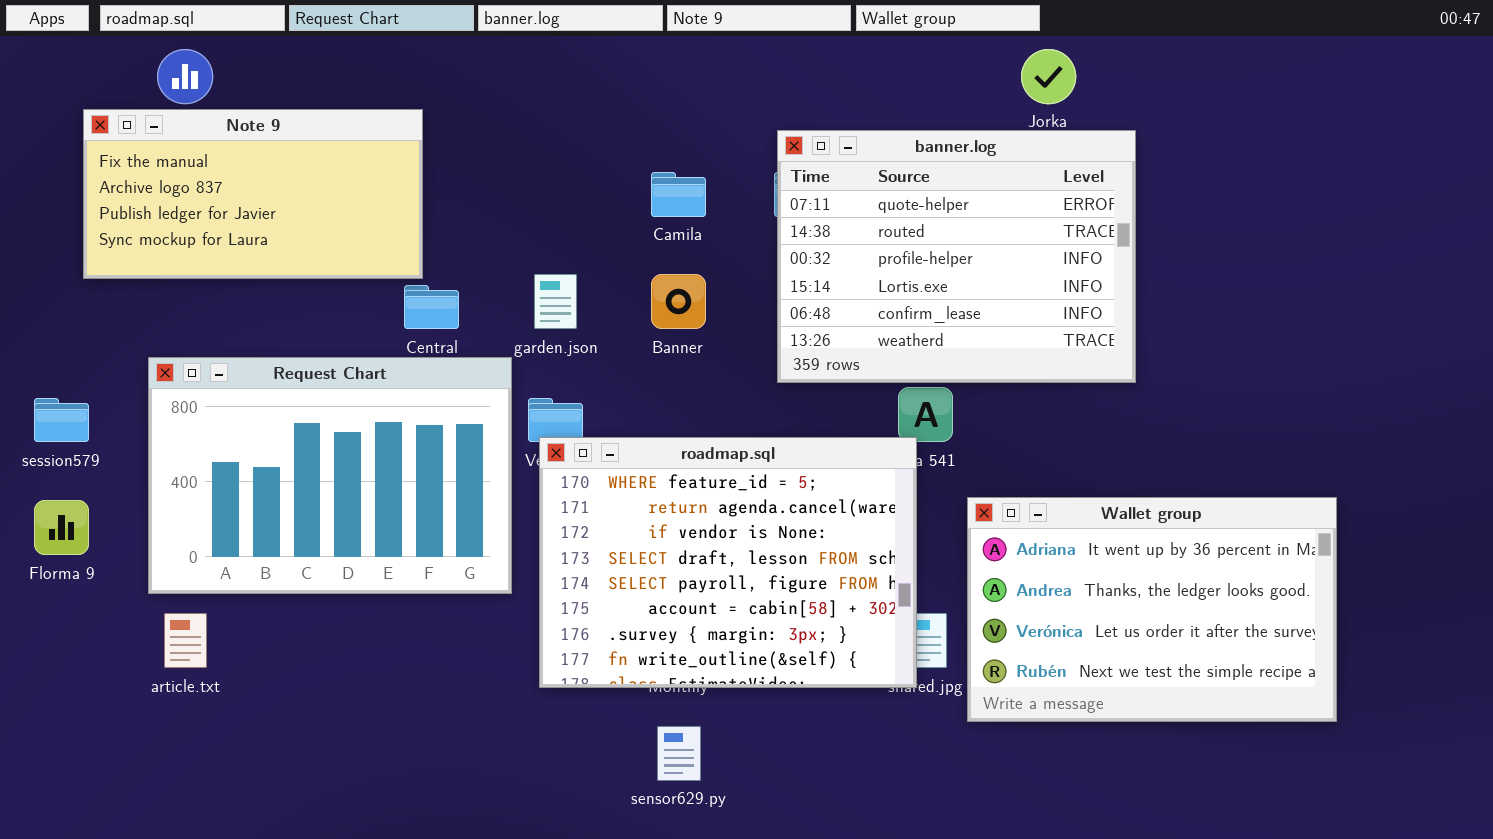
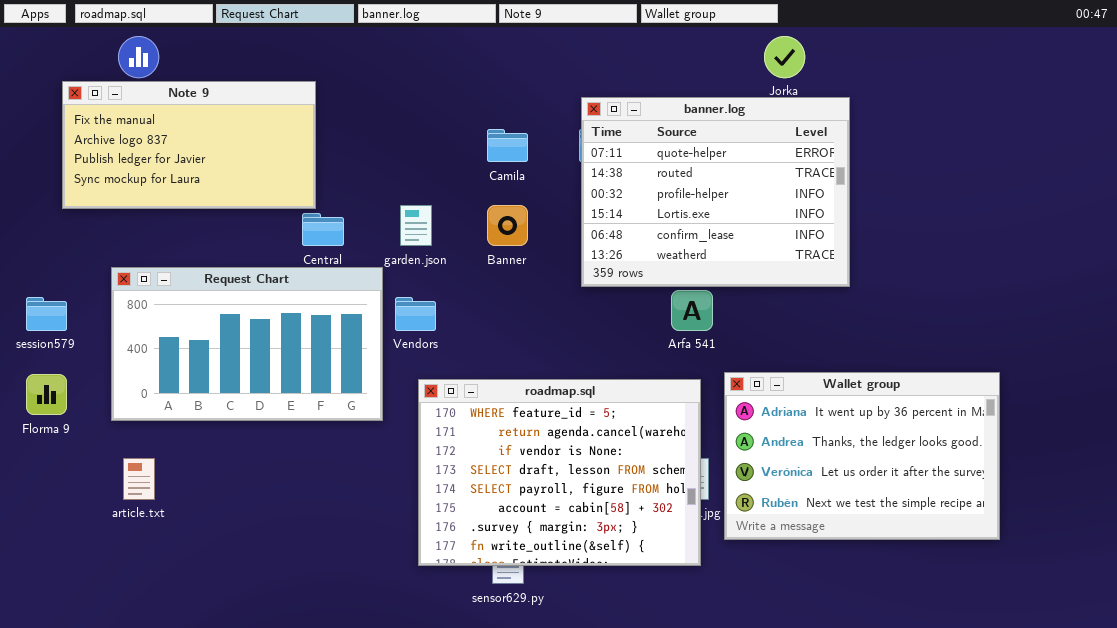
Request Chart: [148,357,512,594] -> [111,267,383,421], resized
roadmap.sql: [539,437,917,688] -> [418,379,701,566], moved

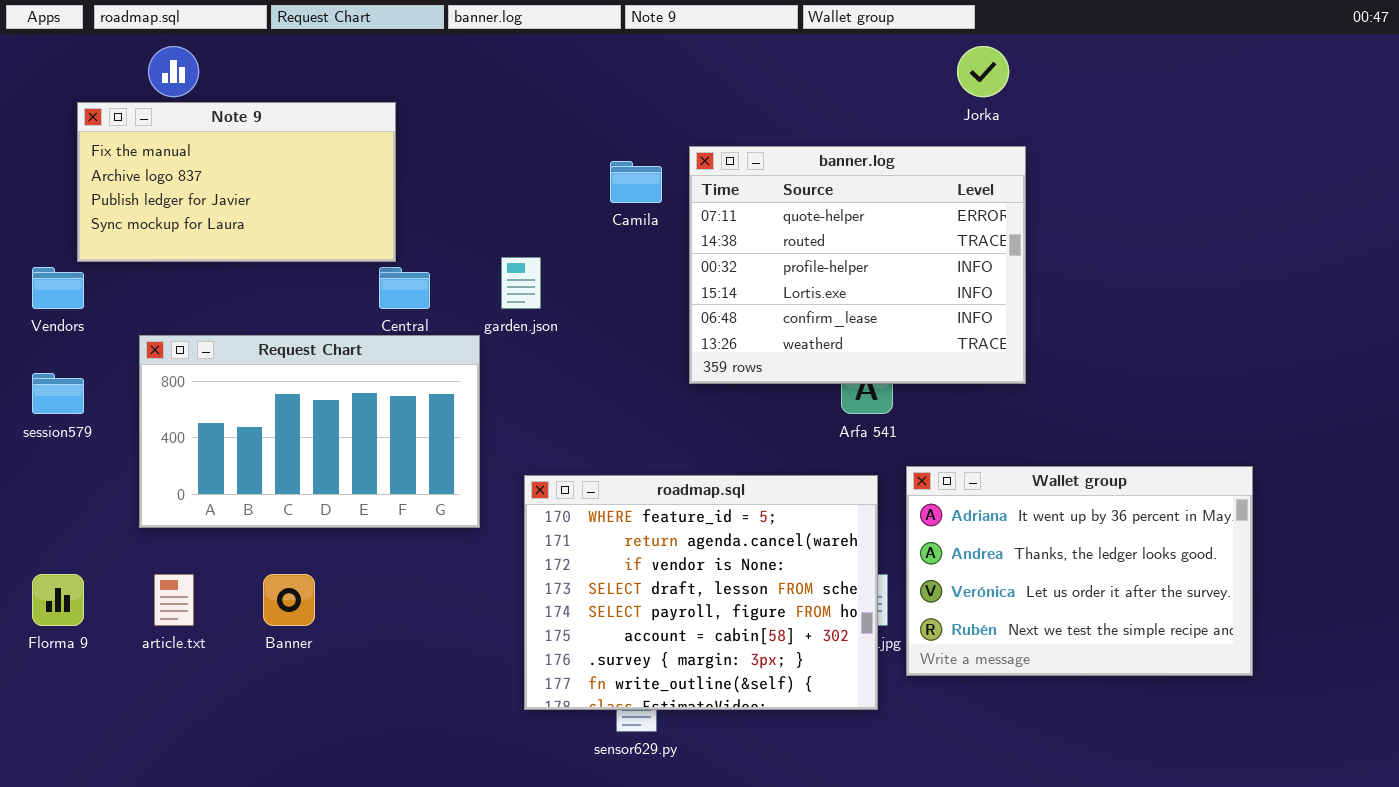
banner.log: [581,97,850,287] -> [689,146,1026,384], moved
Banner: [487,205,528,246] -> [263,574,315,626], moved
Vendors: [395,297,436,331] -> [32,267,84,309], moved
Florma 9: [26,374,67,415] -> [32,574,84,626], moved

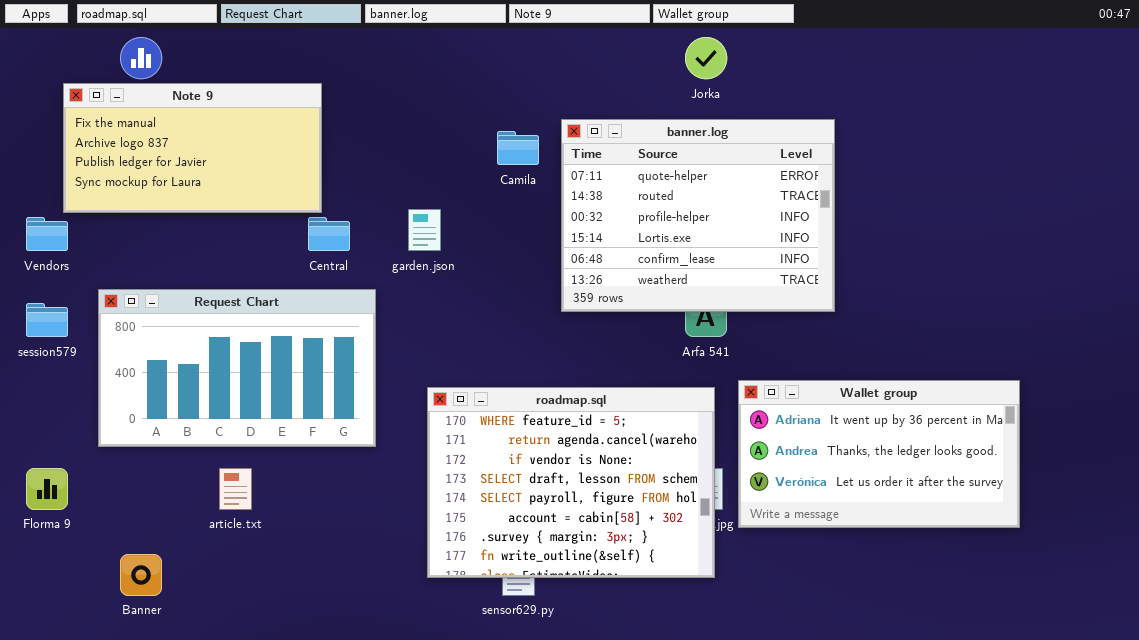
Jorka: [957,46,1009,97] -> [685,37,727,79], moved
Request Chart: [139,335,480,528] -> [98,289,376,447], moved
Wallet group: [906,466,1253,676] -> [738,380,1020,528], resized
article.txt: [154,574,194,626] -> [219,468,252,510], moved
Banner: [263,574,315,626] -> [120,554,162,596], moved

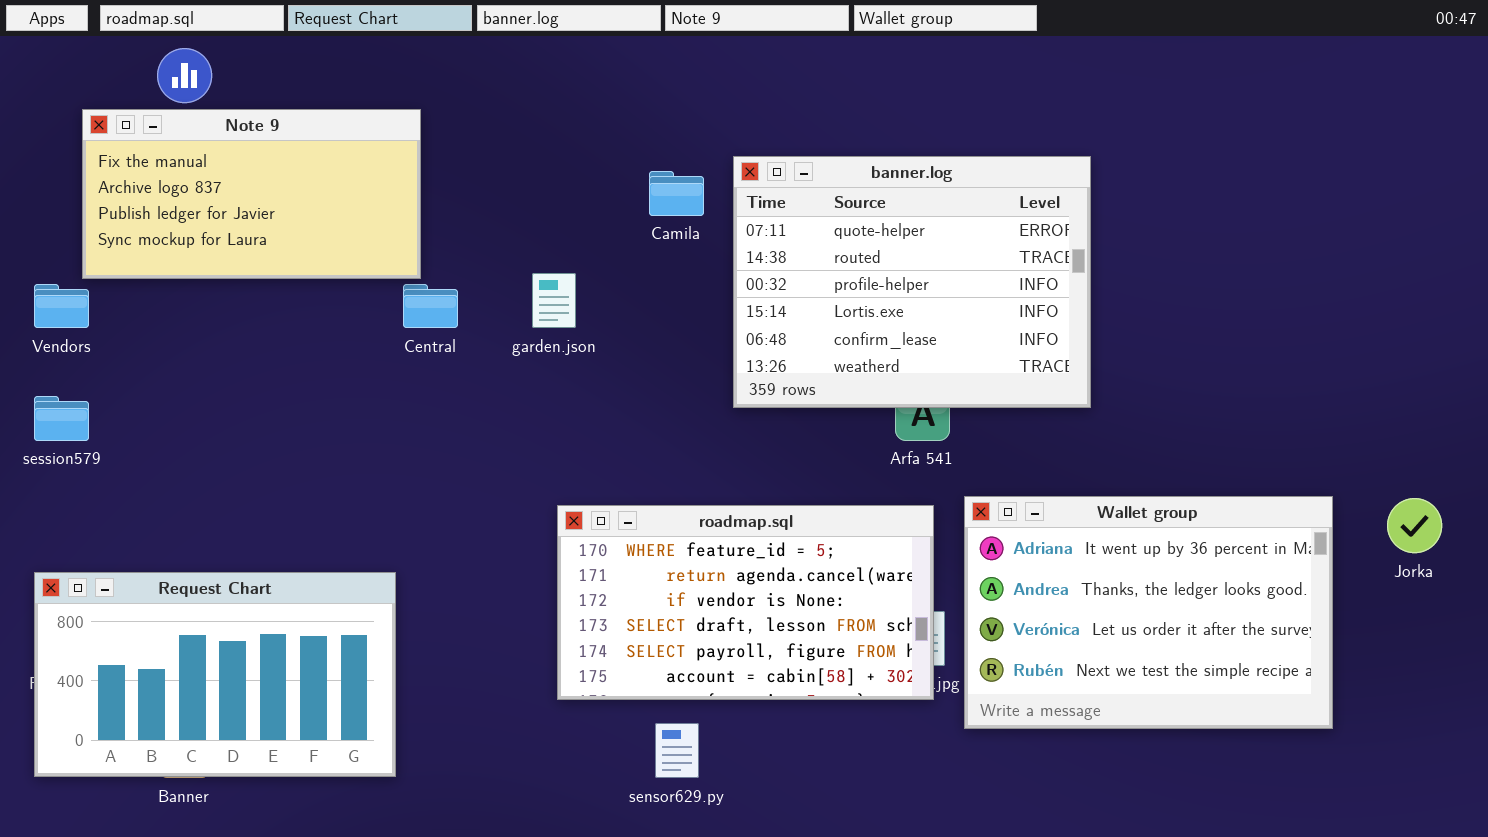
Jorka: [685,37,727,79] -> [1387,498,1442,553], moved
Request Chart: [98,289,376,447] -> [34,572,396,777], moved
Wallet group: [738,380,1020,528] -> [964,496,1333,729], resized
roadmap.sql: [427,387,715,578] -> [557,505,934,700], resized

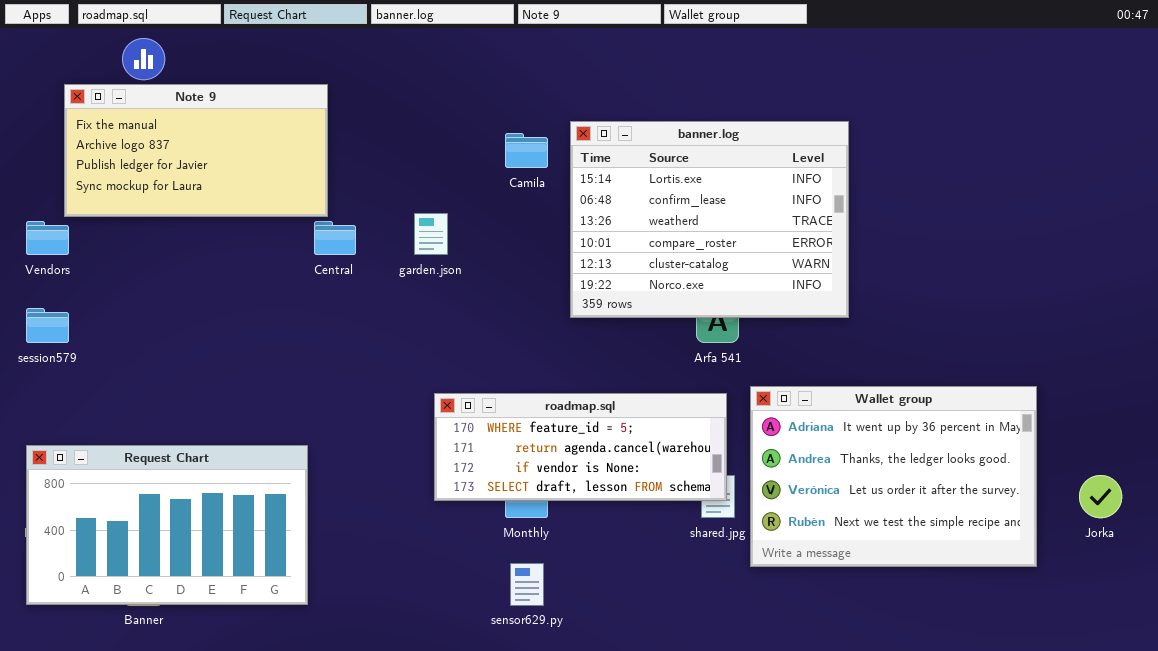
banner.log: [733,156,1091,408] -> [570,121,849,318], scrolled down 3 rows
Jorka: [1387,498,1442,553] -> [1079,475,1122,518], moved
roadmap.sql: [557,505,934,700] -> [434,393,727,501], resized

